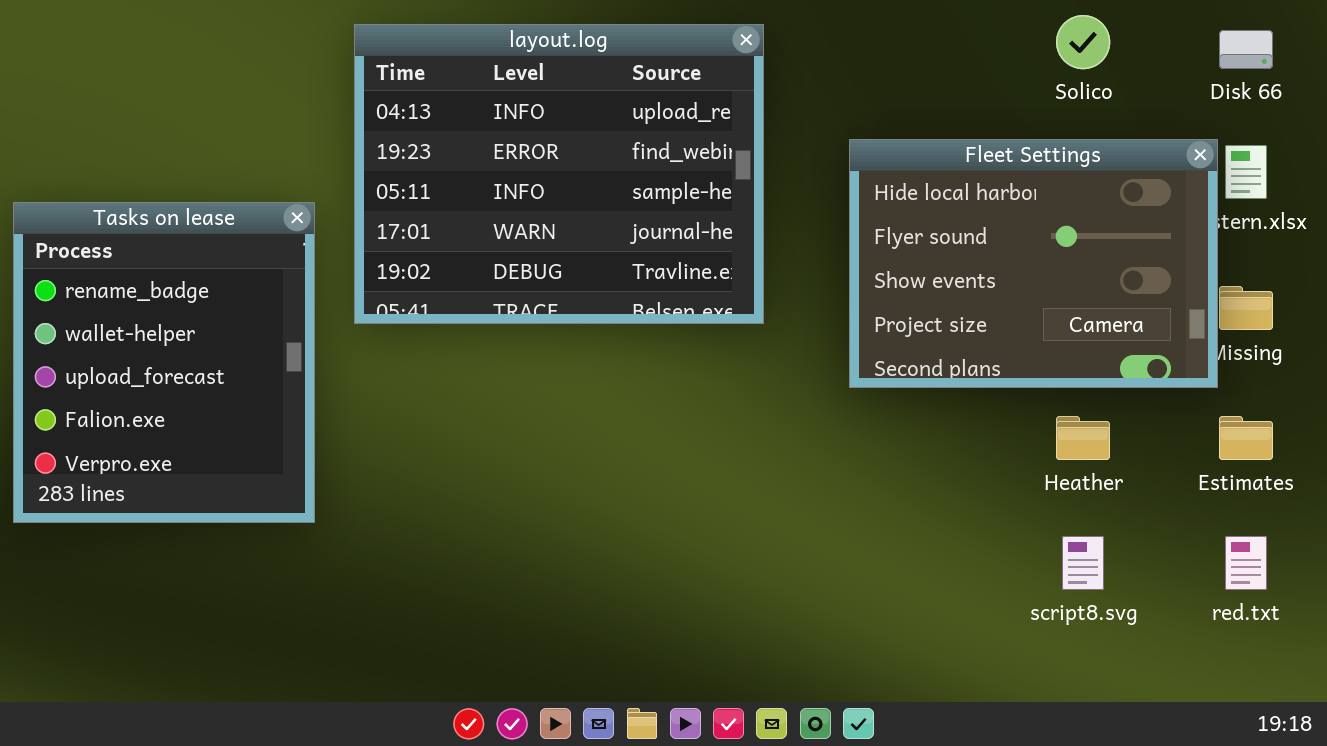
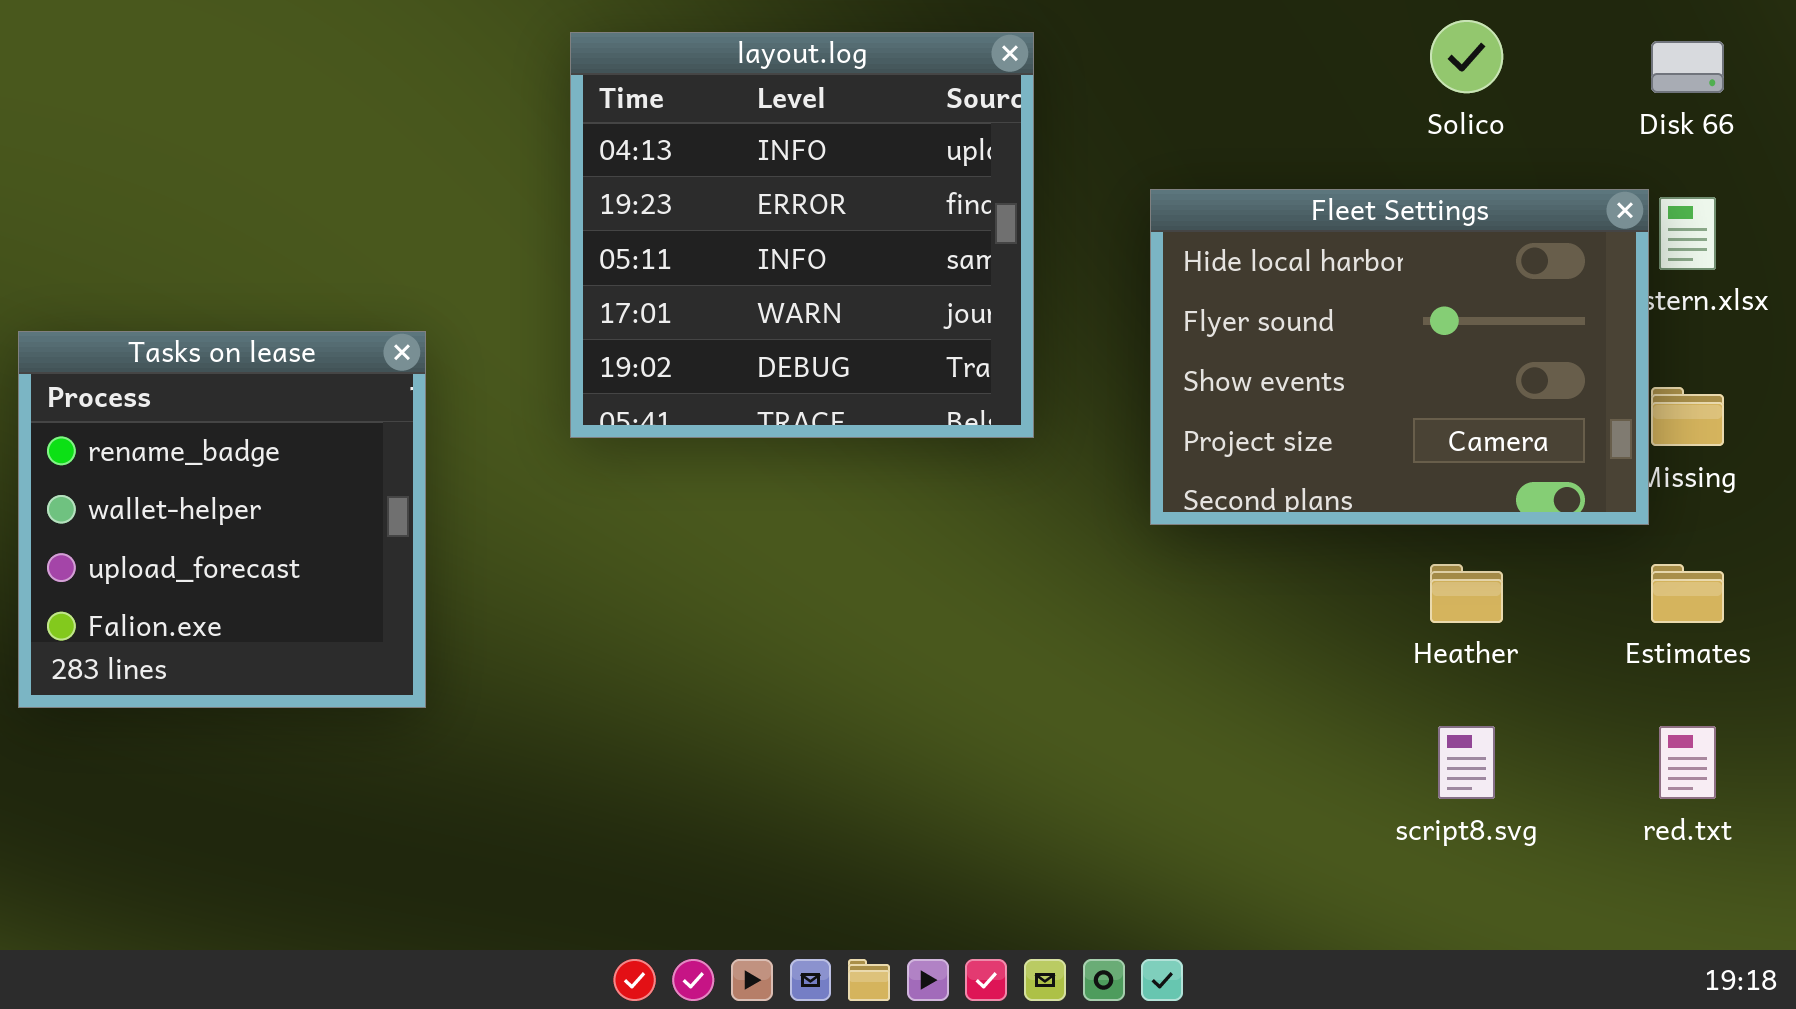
layout.log: [354,24,764,324] -> [570,32,1034,438], resized
Tasks on lease: [13,202,315,523] -> [18,331,426,708], resized

